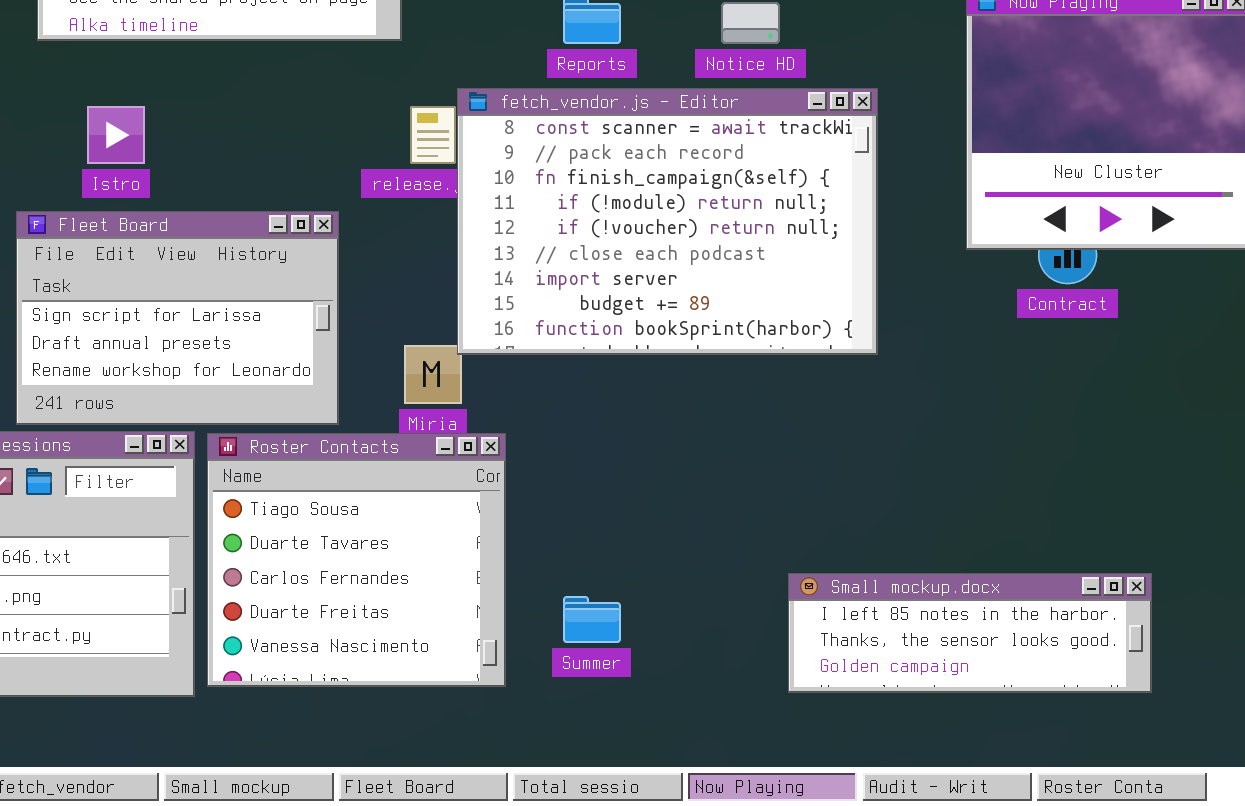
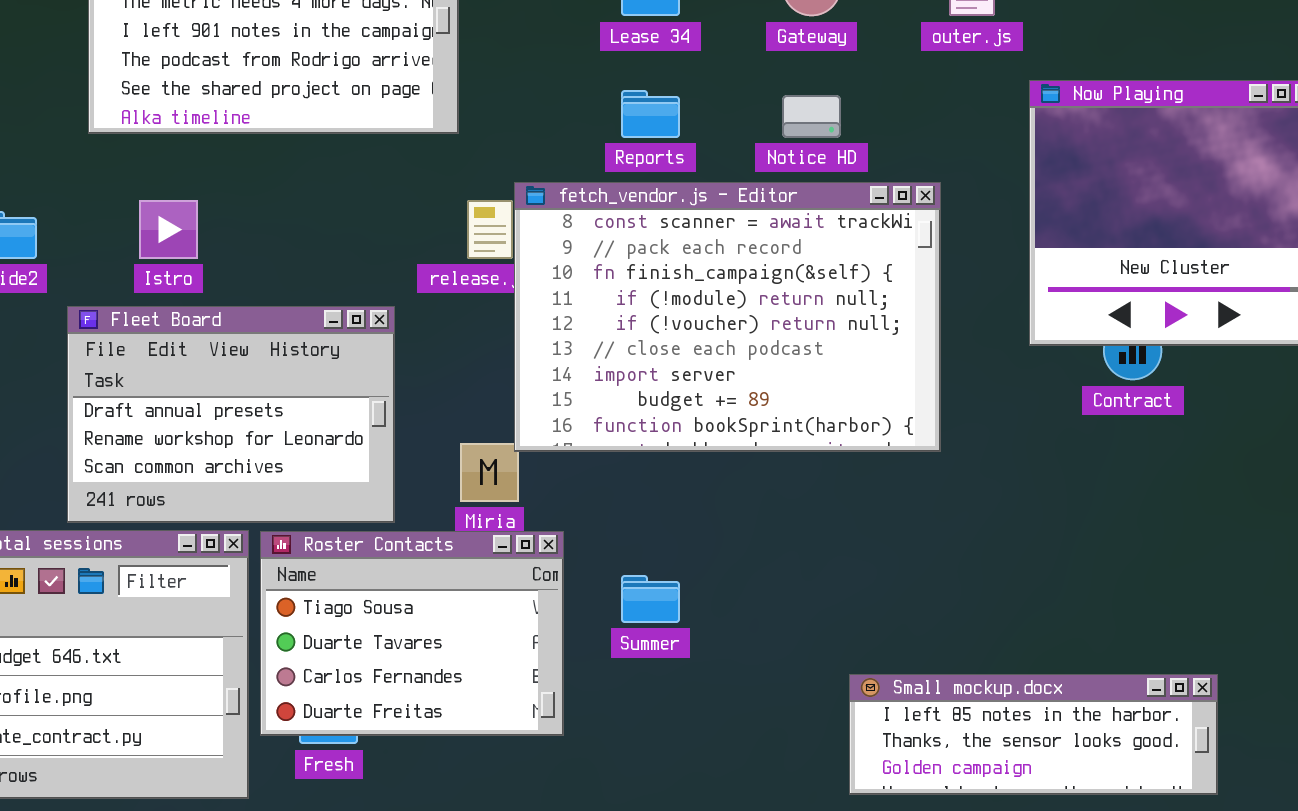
Fleet Board: [16,211,339,425] -> [67,306,395,523], scrolled down 1 row
Roster Contacts: [207,433,506,687] -> [260,531,564,736], resized
Summer: [563,596,621,643] -> [621,575,680,623], moved

